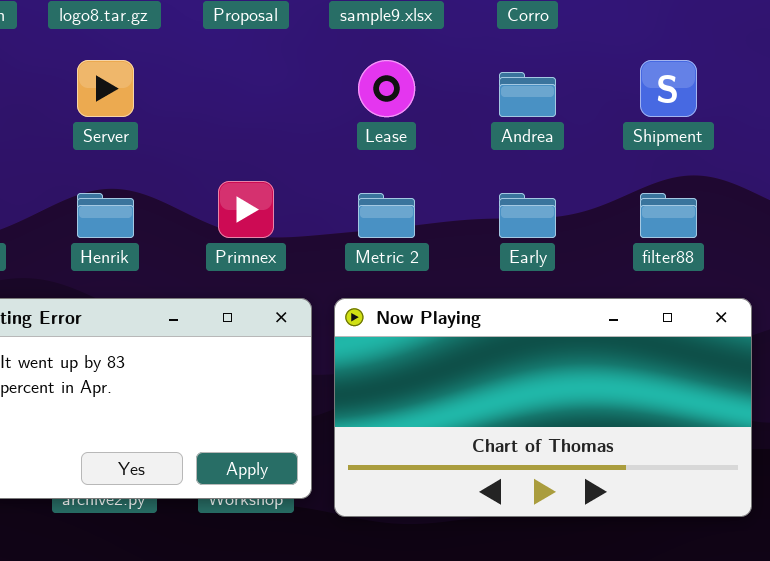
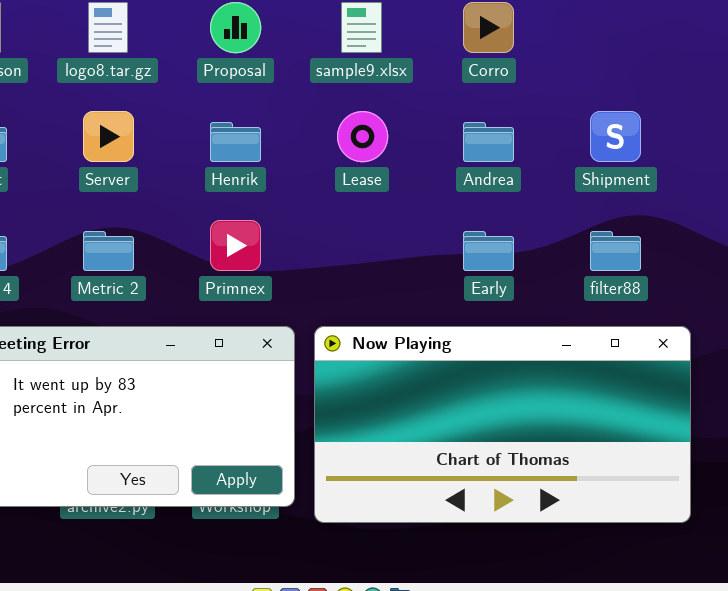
Henrik: [77,193,134,238] -> [210,122,261,162], moved
Metric 2: [358,193,415,238] -> [83,231,134,271], moved

